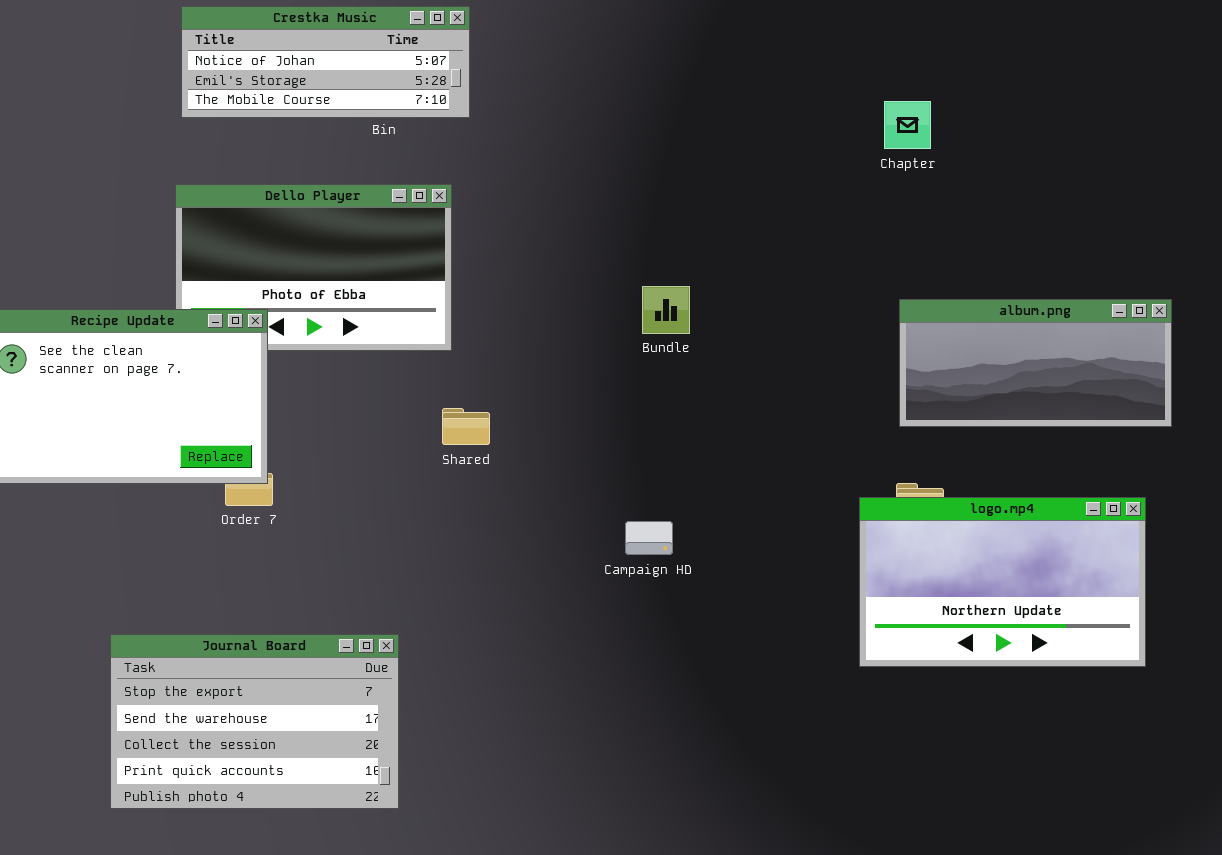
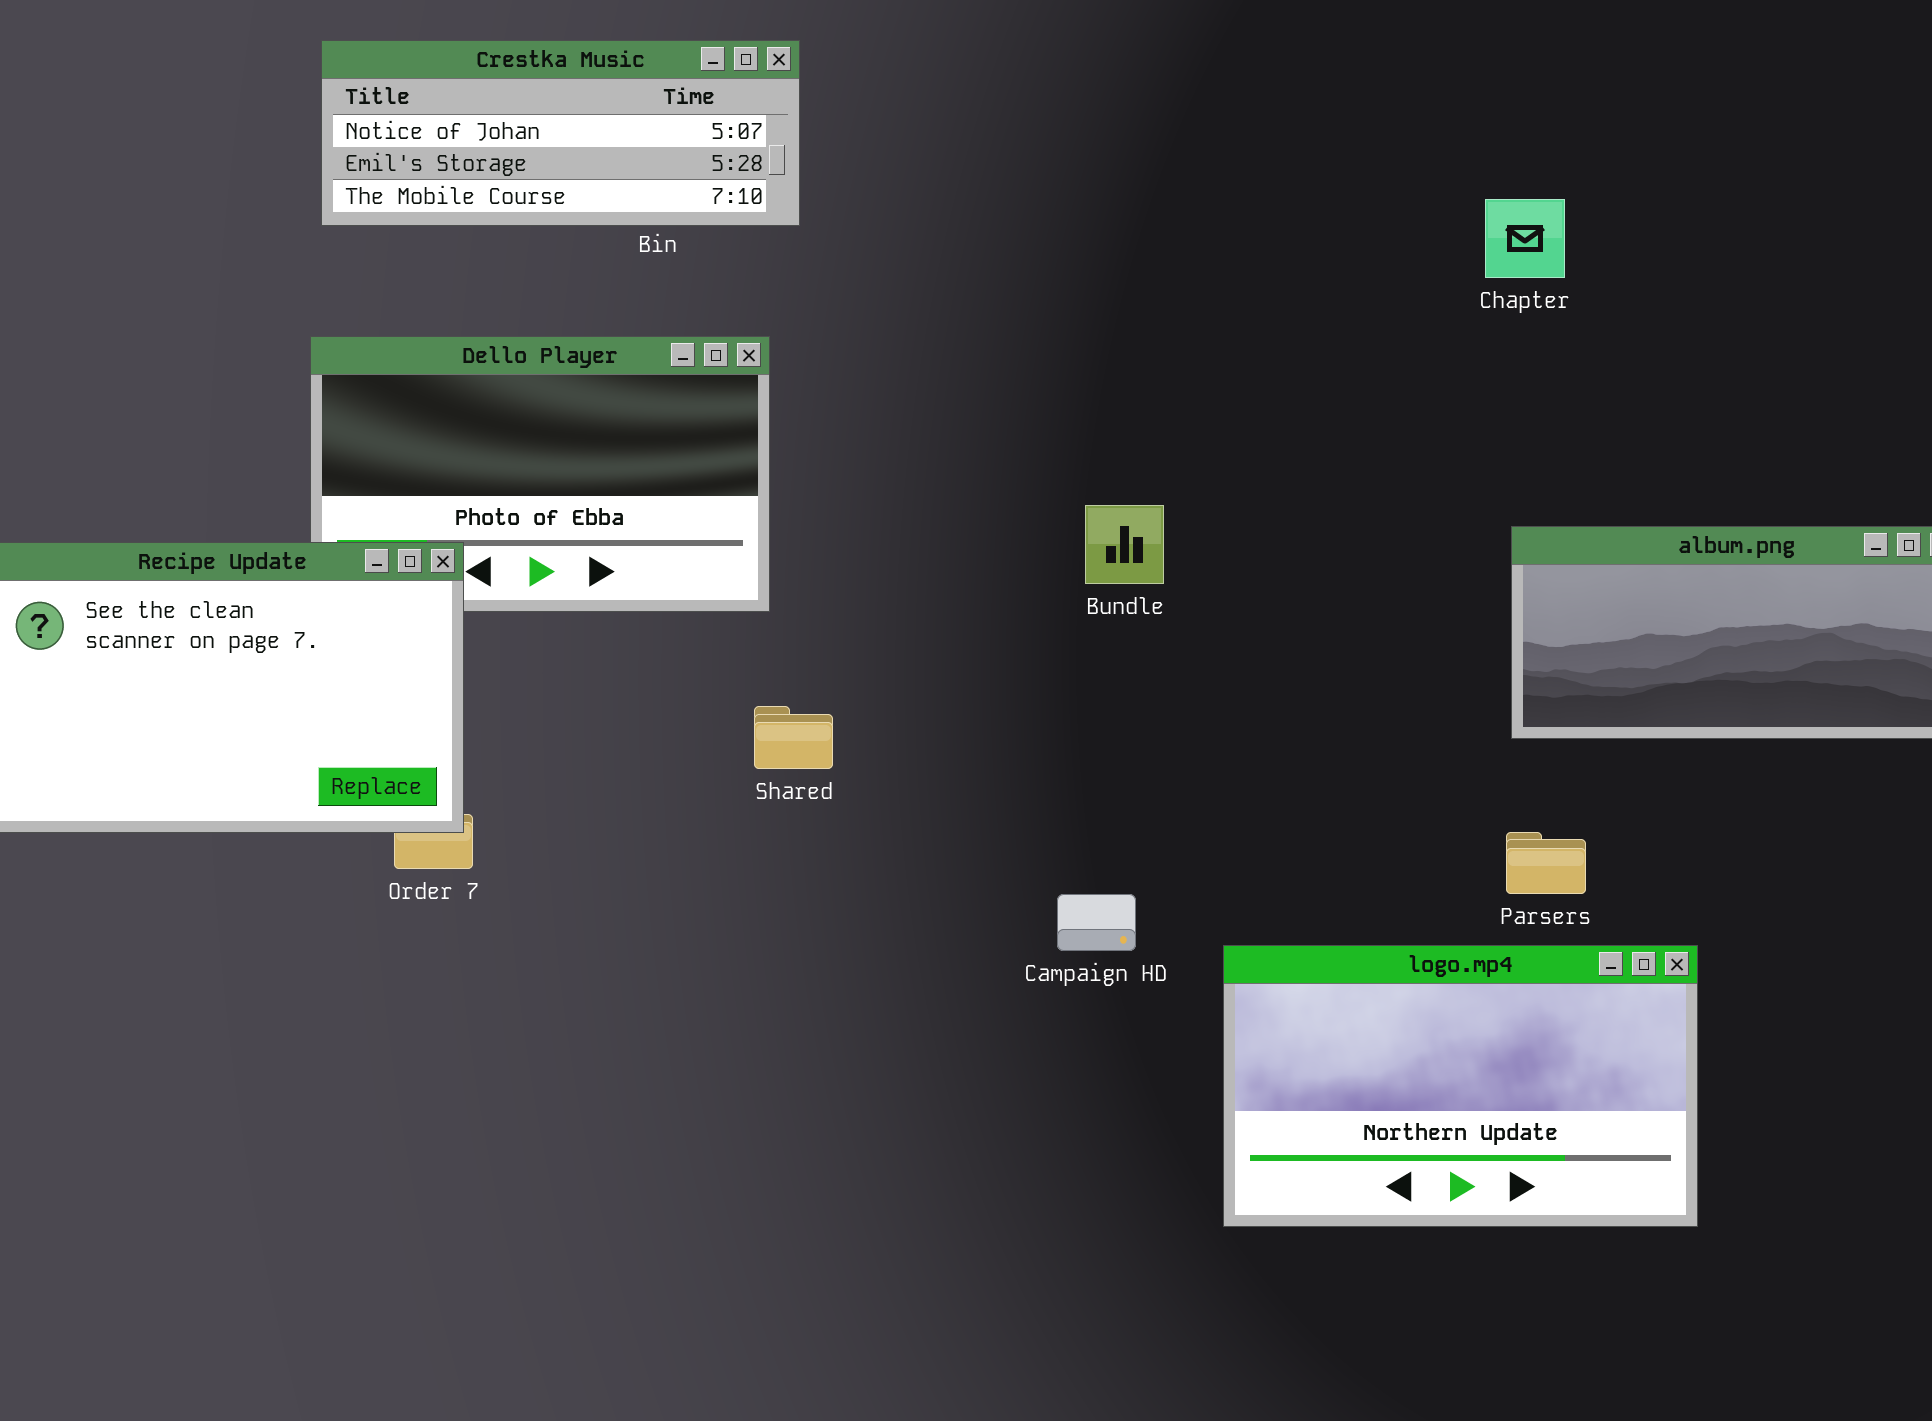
logo.mp4: [859,497,1146,667] -> [1223,945,1698,1227], moved
Journal Board: [110,634,399,809] -> none, closed

